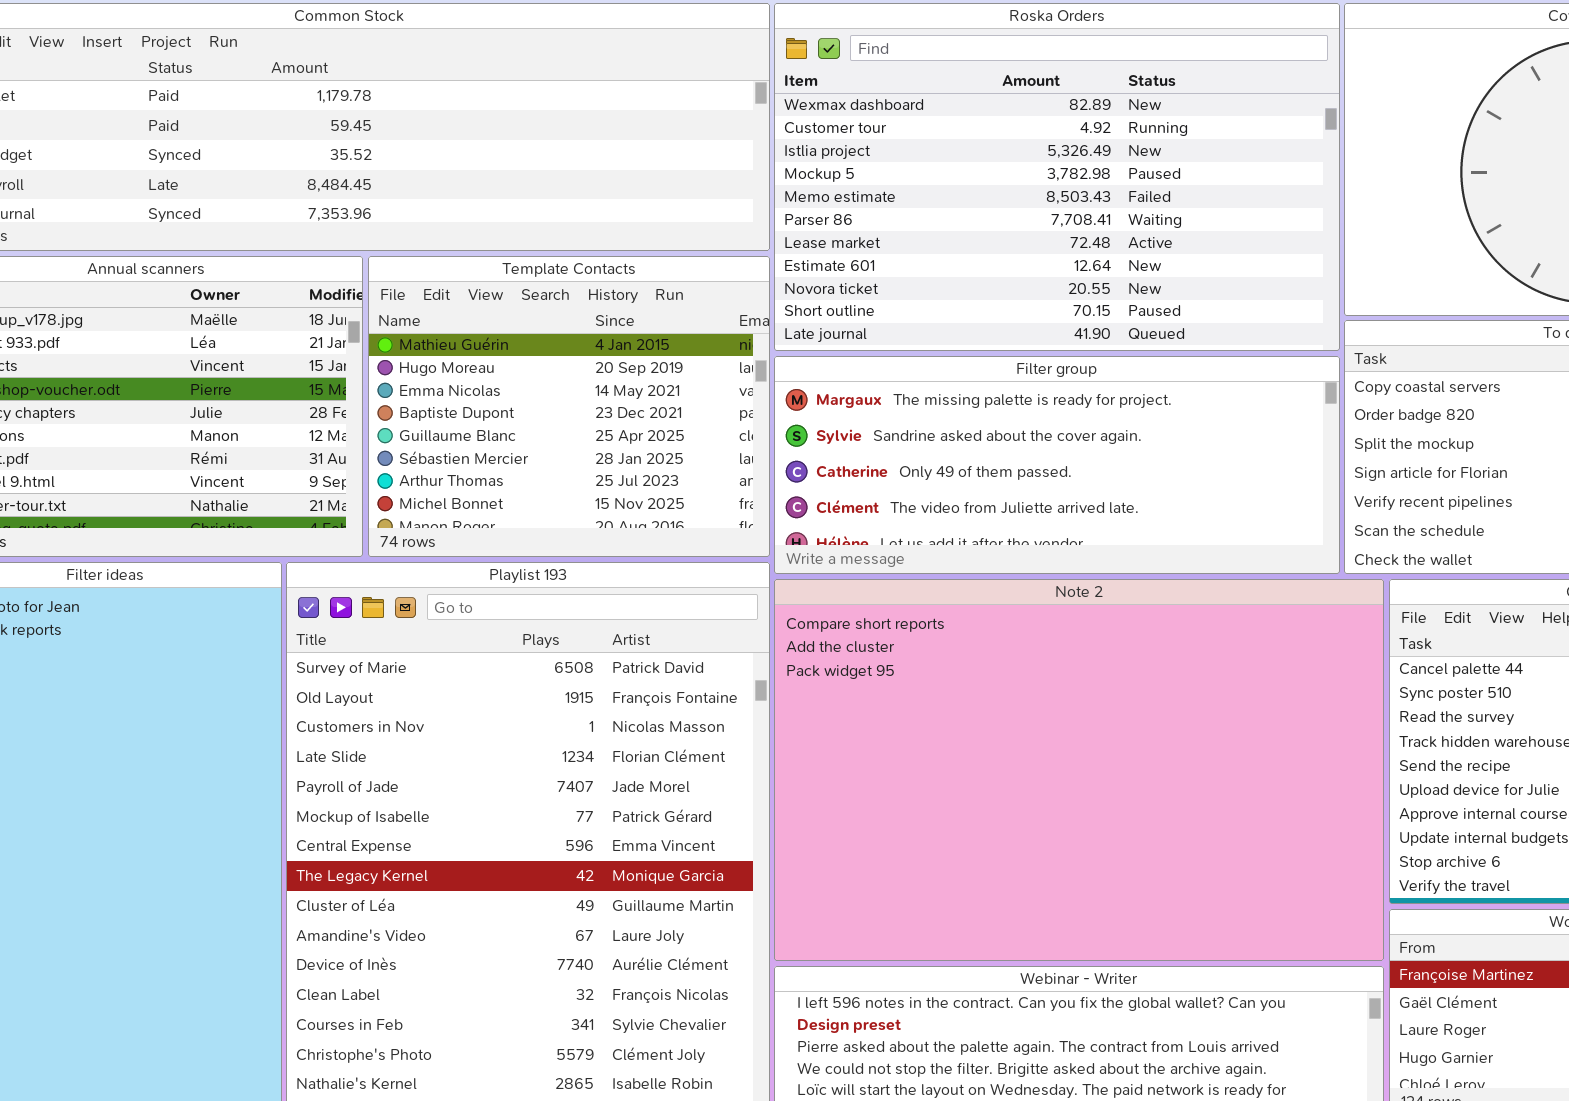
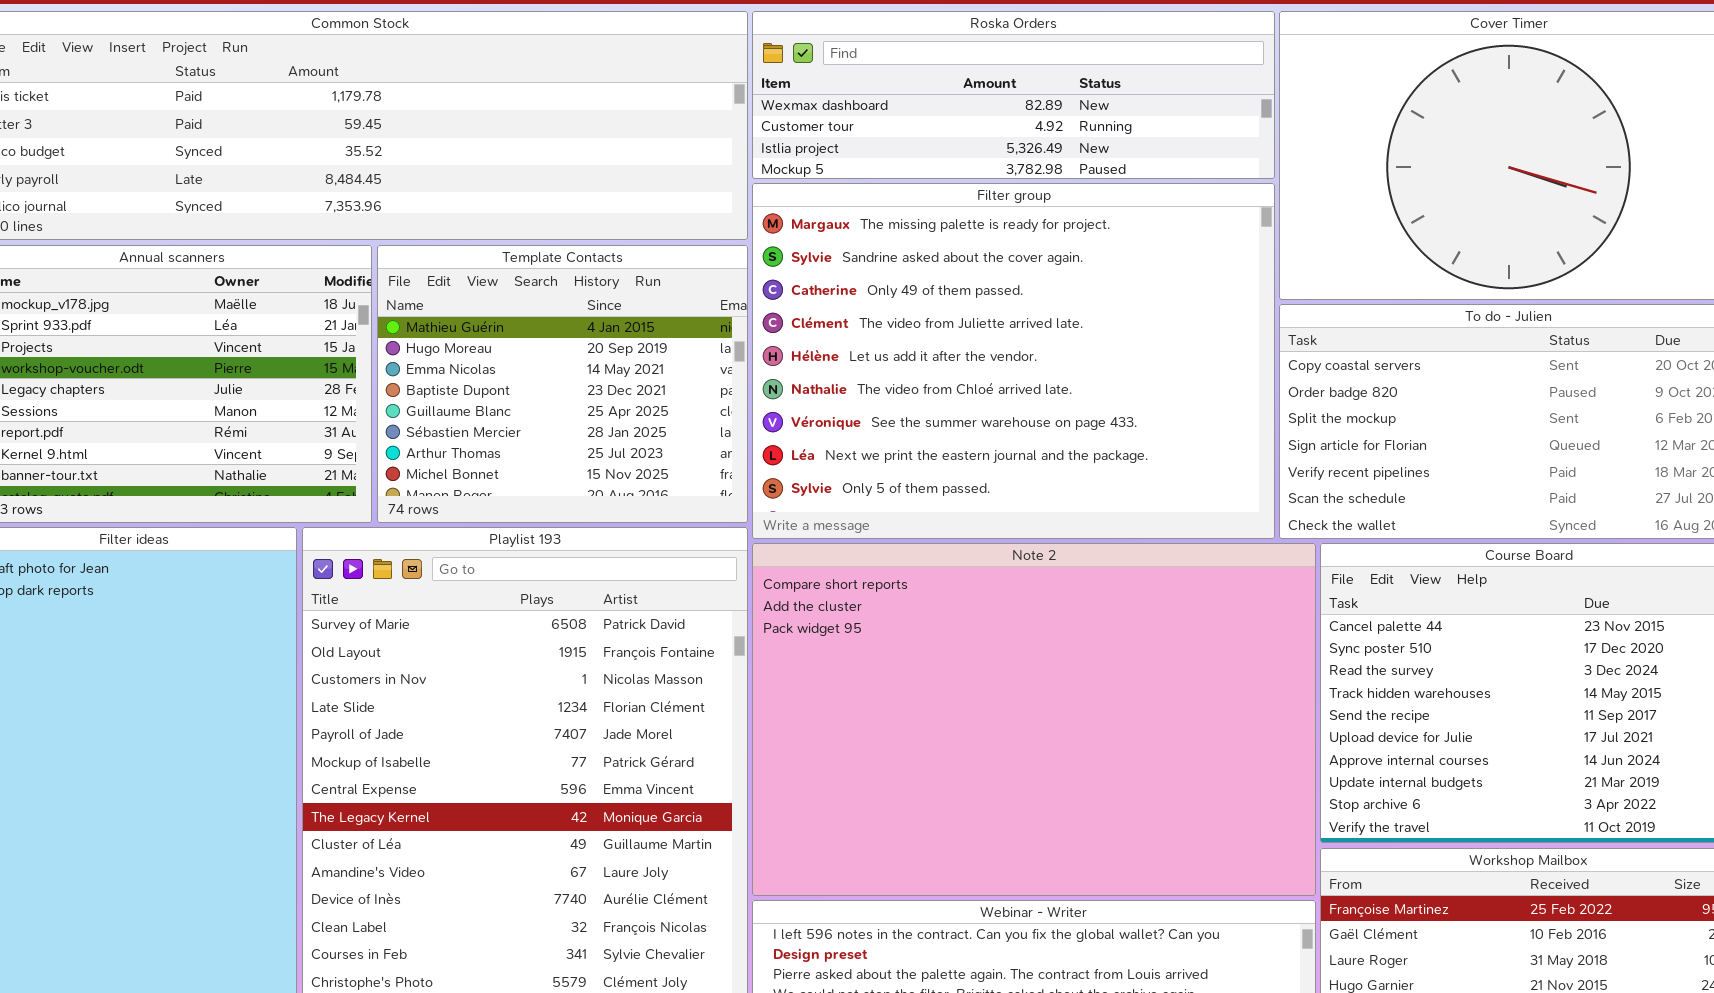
Roska Orders: [774,3,1340,351] -> [752,11,1275,179], resized
Filter group: [774,356,1340,574] -> [752,183,1275,539], resized

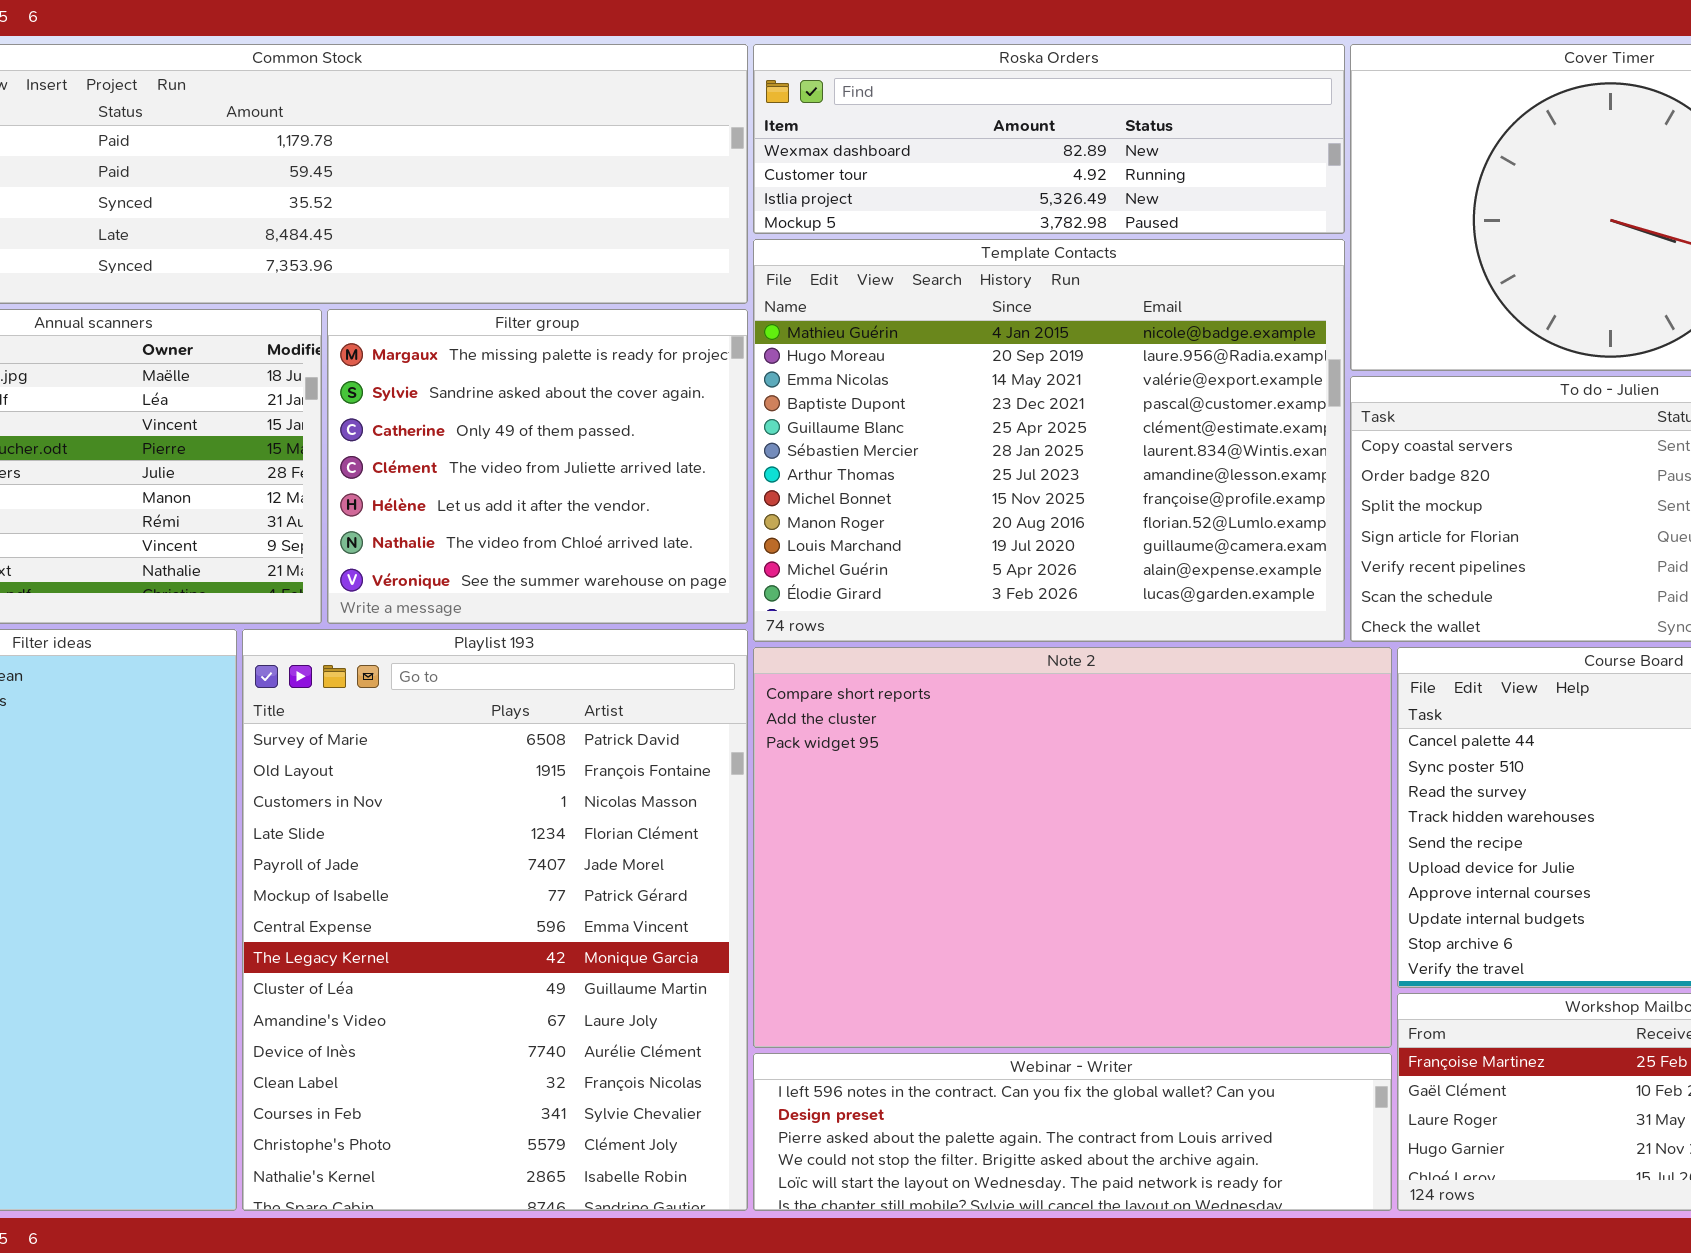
Filter group: [752,183,1275,539] -> [327,309,748,624], moved, resized
Template Contacts: [377,245,748,523] -> [753,239,1345,642], moved, resized

